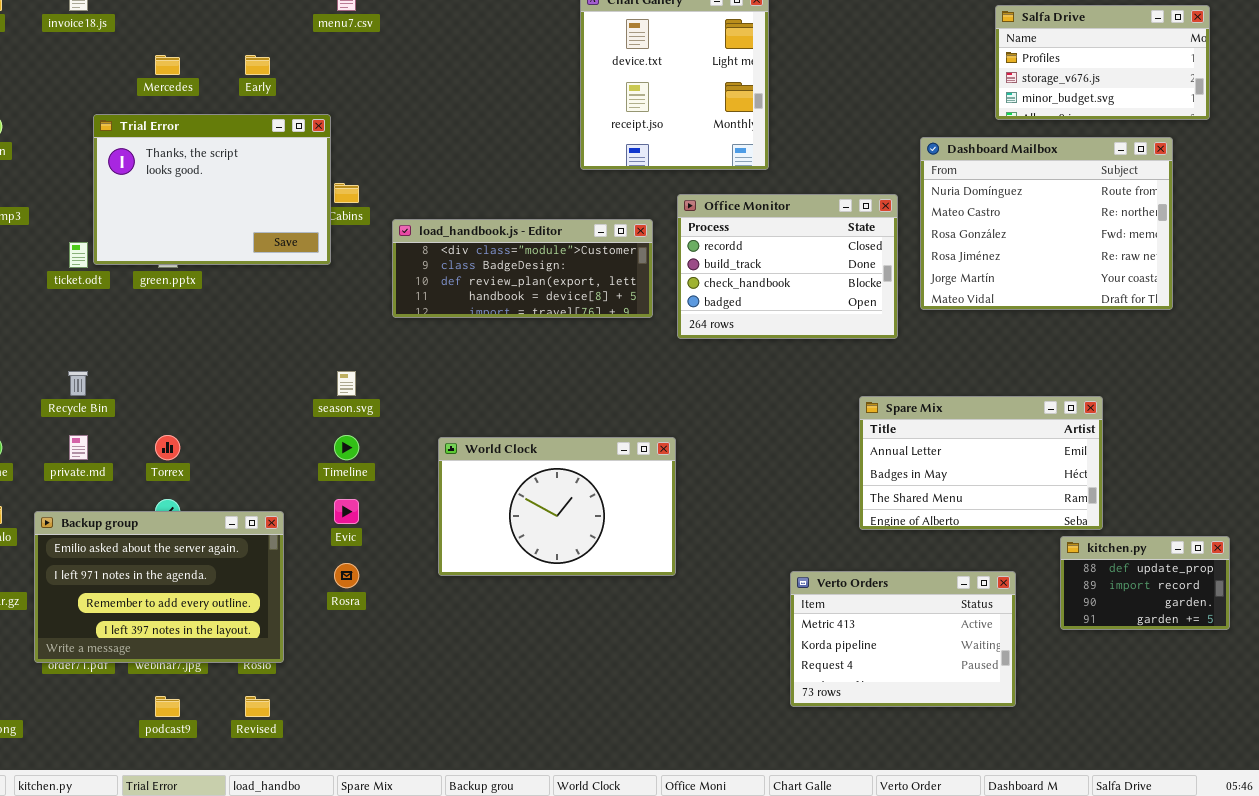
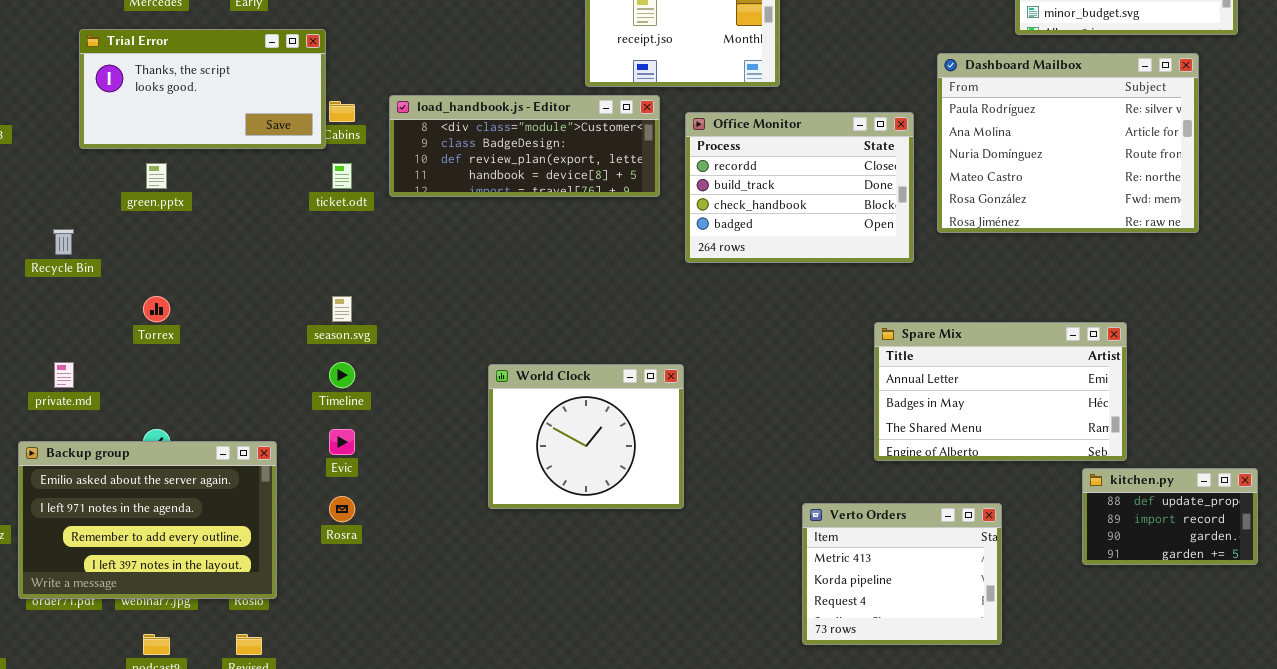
Trial Error: [93,114,331,265] -> [79,29,326,149], resized
Dashboard Mailbox: [920,137,1173,310] -> [937,53,1199,233], scrolled up 2 rows
load_handbook.js - Editor: [392,219,653,318] -> [389,95,660,197], moved
ticket.odt: [69,242,88,268] -> [332,163,352,189], moved
Recycle Bin: [68,371,88,396] -> [53,229,74,255], moved
Torrex: [155,435,180,460] -> [143,296,170,322], moved
World Clock: [438,437,676,576] -> [488,364,684,509], resized
Verto Orders: [790,571,1016,707] -> [802,503,1002,645], resized

